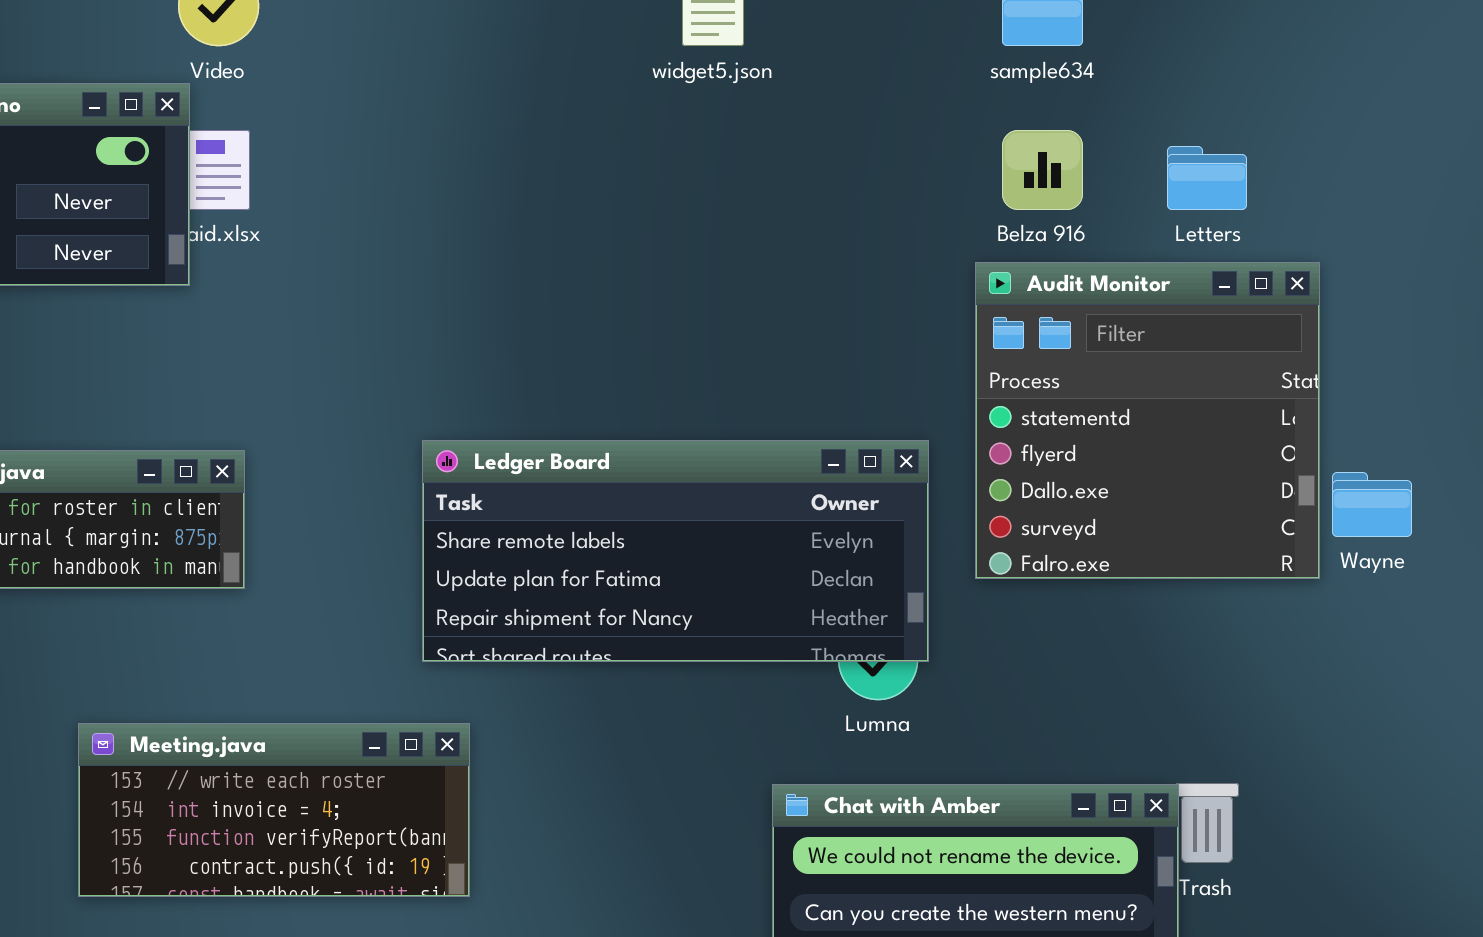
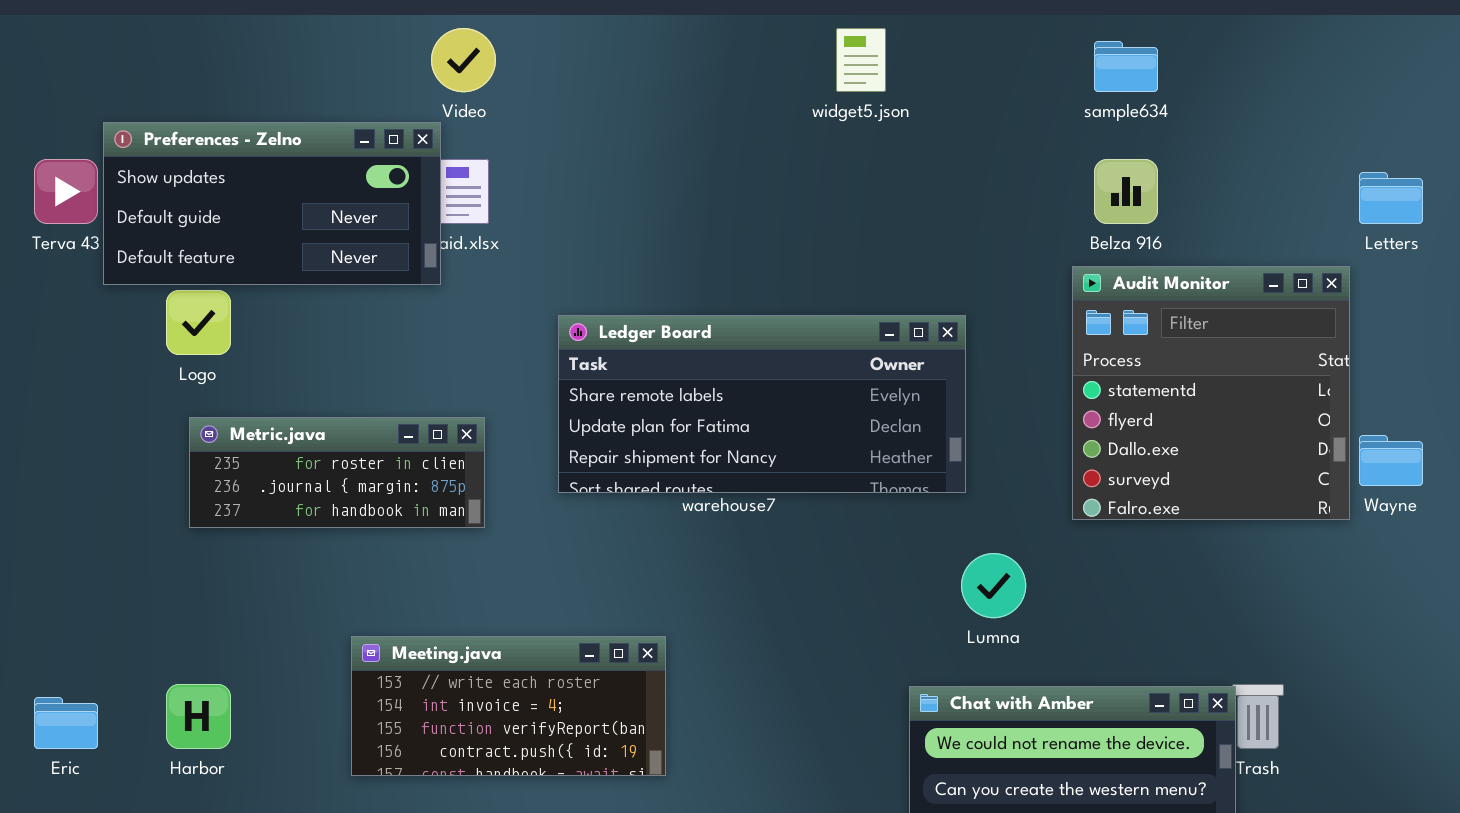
Letters: [1167,146,1247,210] -> [1359,172,1423,224], moved
Ledger Board: [422,440,929,662] -> [558,315,966,493], moved

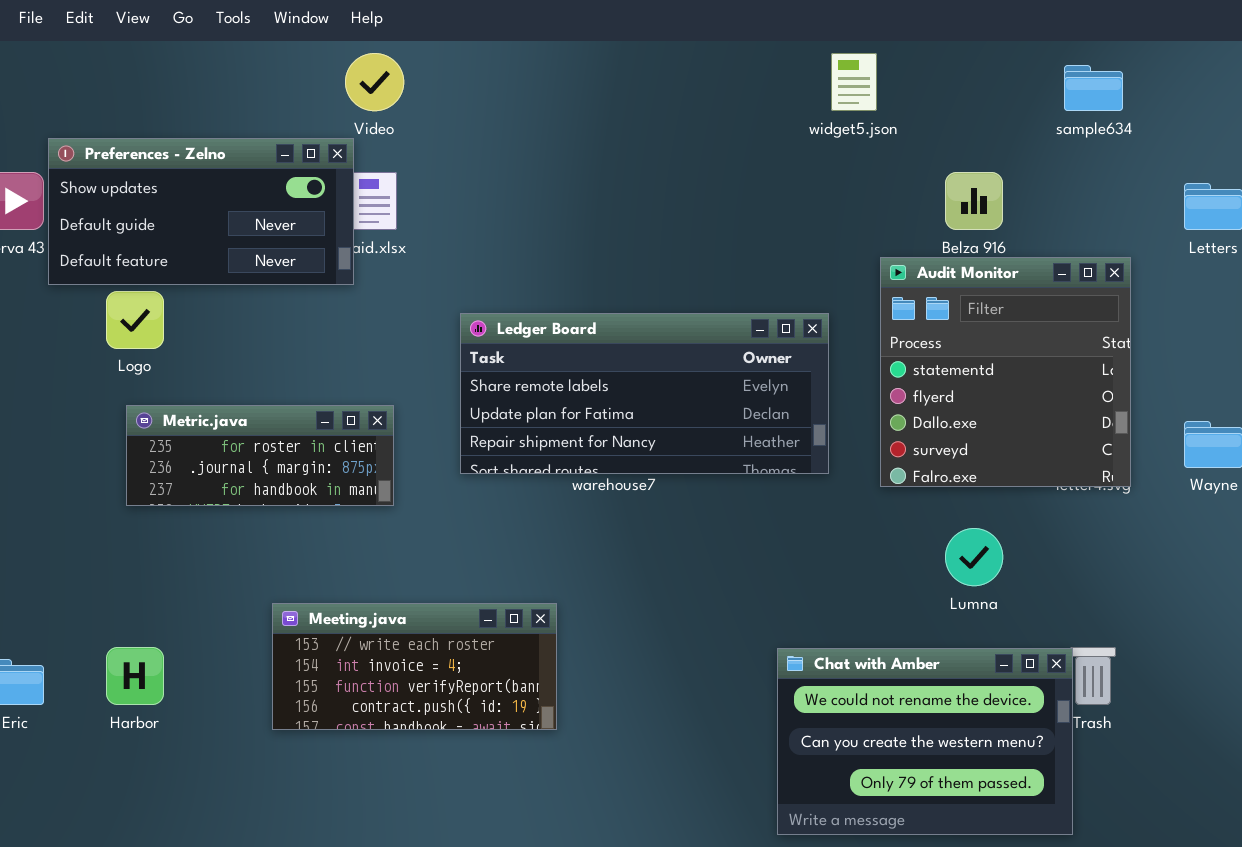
widget5.json: [836,28,886,92] -> [831,53,877,111], moved
sample634: [1094,41,1158,92] -> [1064,65,1123,111], moved
Audit Monitor: [1072,266,1350,520] -> [880,257,1131,487], moved
Lumna: [961,553,1026,618] -> [945,528,1003,586], moved

